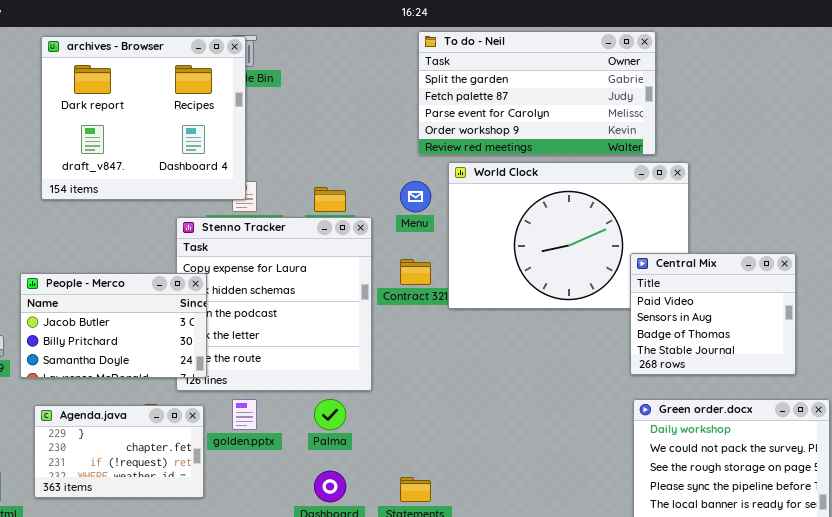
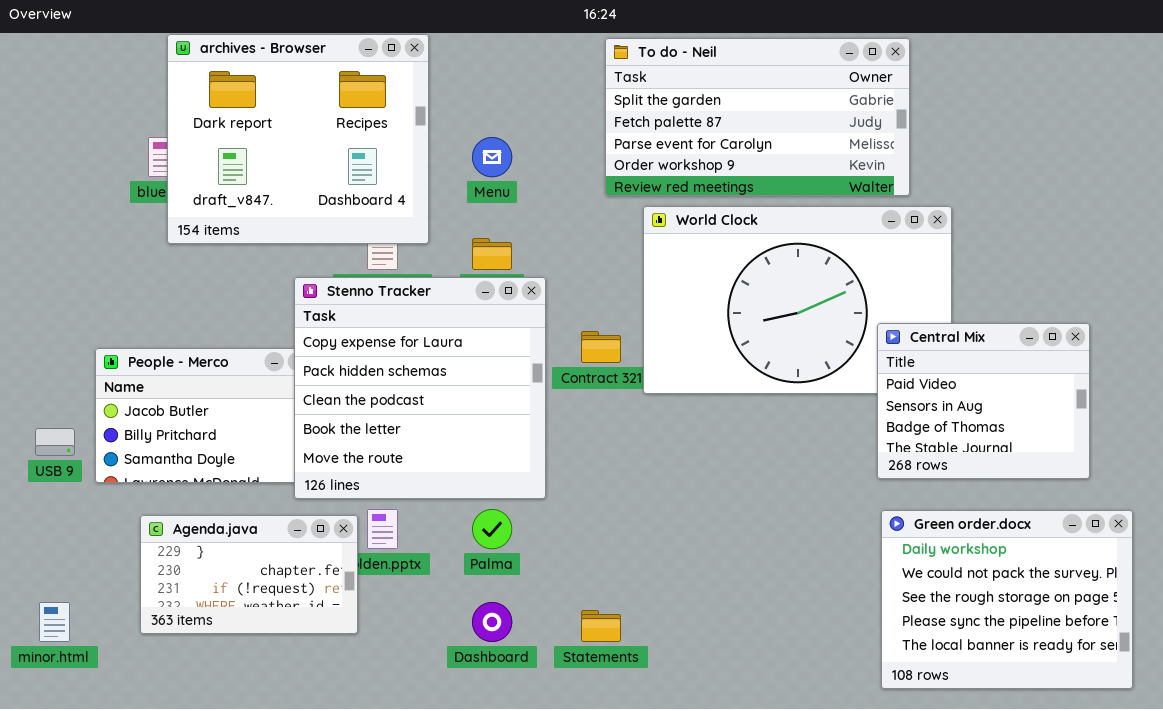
archives - Browser: [41,36,246,200] -> [167,34,429,244], moved
Menu: [400,181,431,212] -> [472,137,512,177], moved
Stenno Tracker: [176,217,372,391] -> [294,277,546,499], raised
Agenda.java: [34,405,204,498] -> [140,515,358,634], moved

